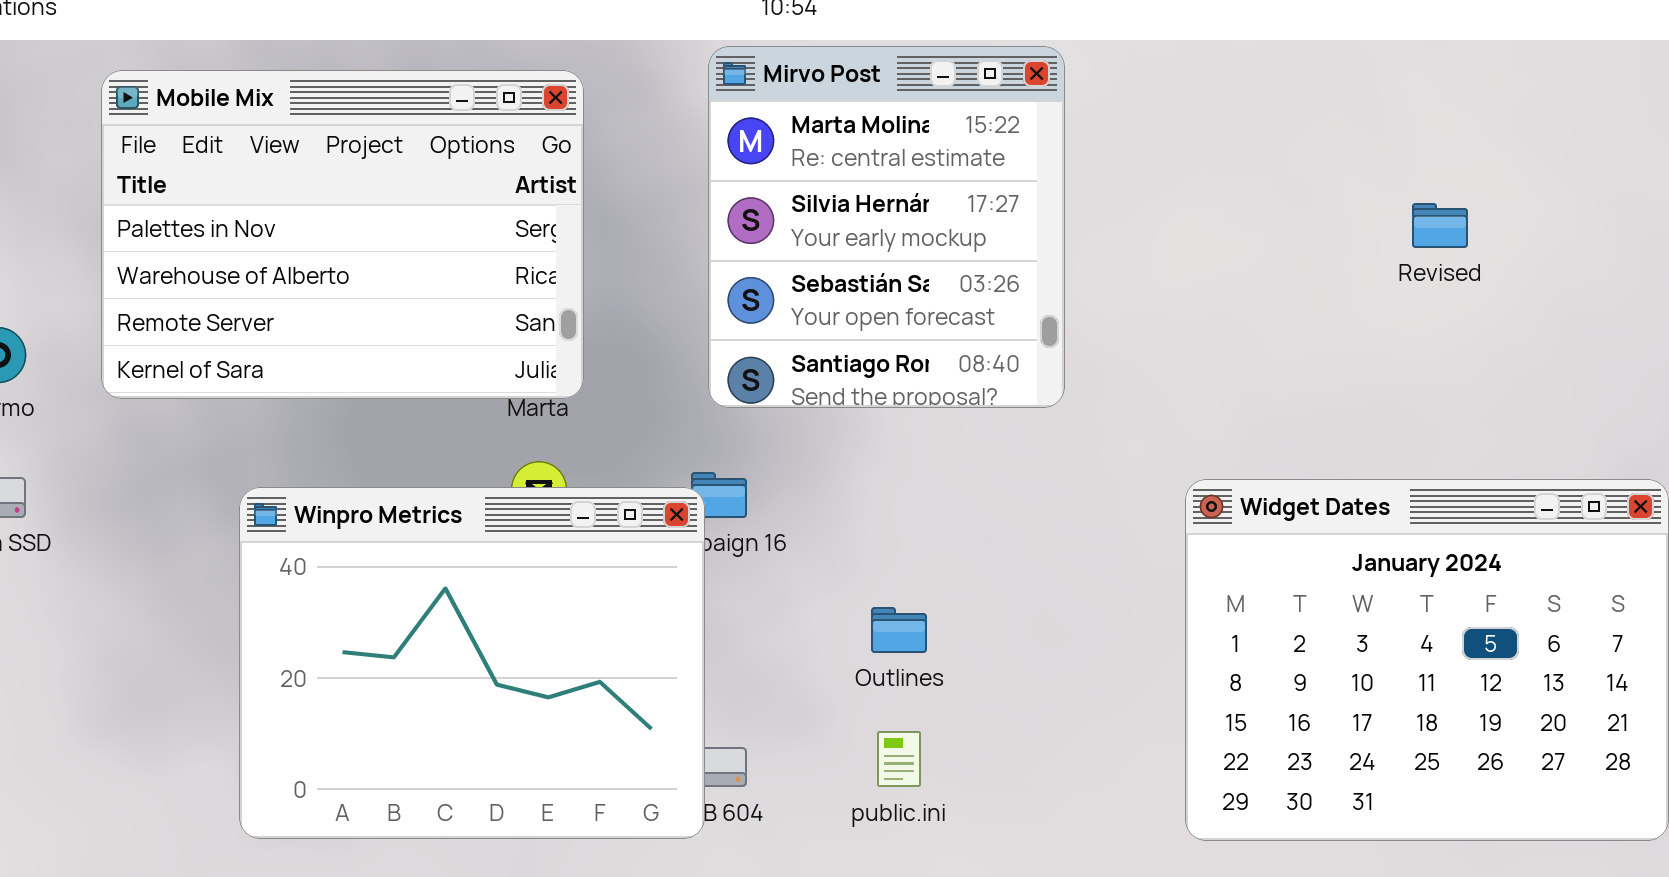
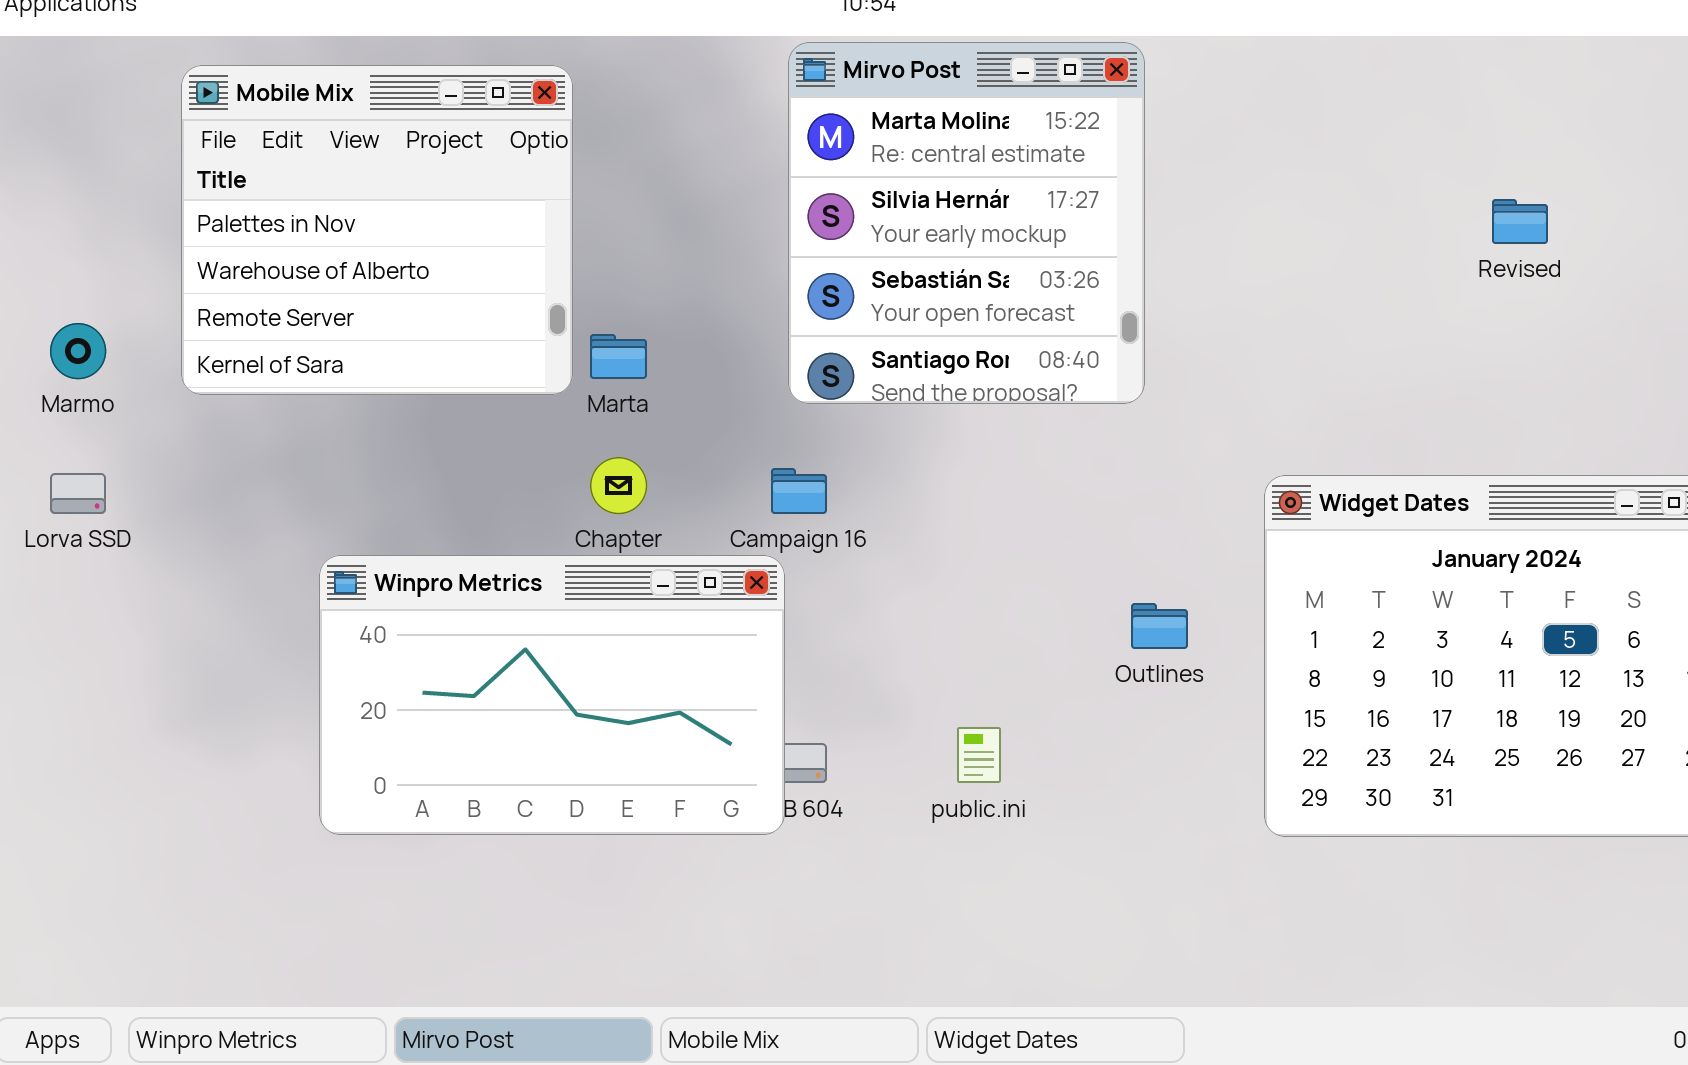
Mobile Mix: [101,70,584,399] -> [181,65,573,395], resized
Winpro Metrics: [239,487,705,839] -> [319,555,785,835], resized
Outlines: [871,607,927,653] -> [1131,603,1188,649], moved

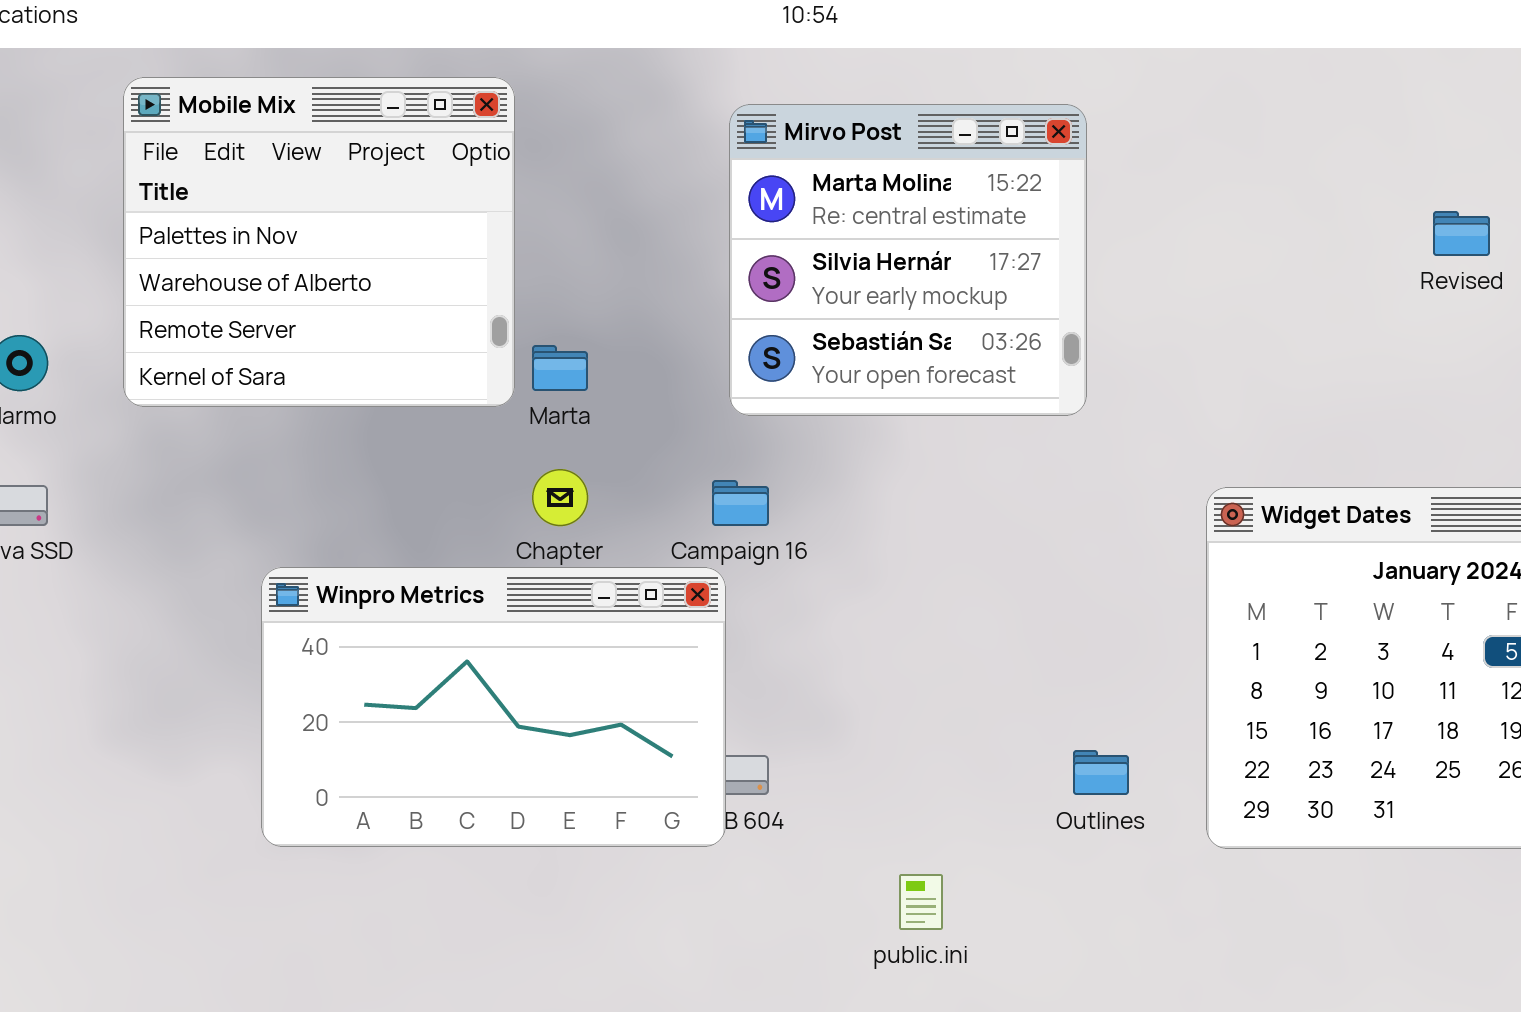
Mirvo Post: [788,42,1145,404] -> [729,104,1087,416], resized
Outlines: [1131,603,1188,649] -> [1073,750,1129,795], moved
public.ini: [957,727,1001,783] -> [899,874,943,930], moved

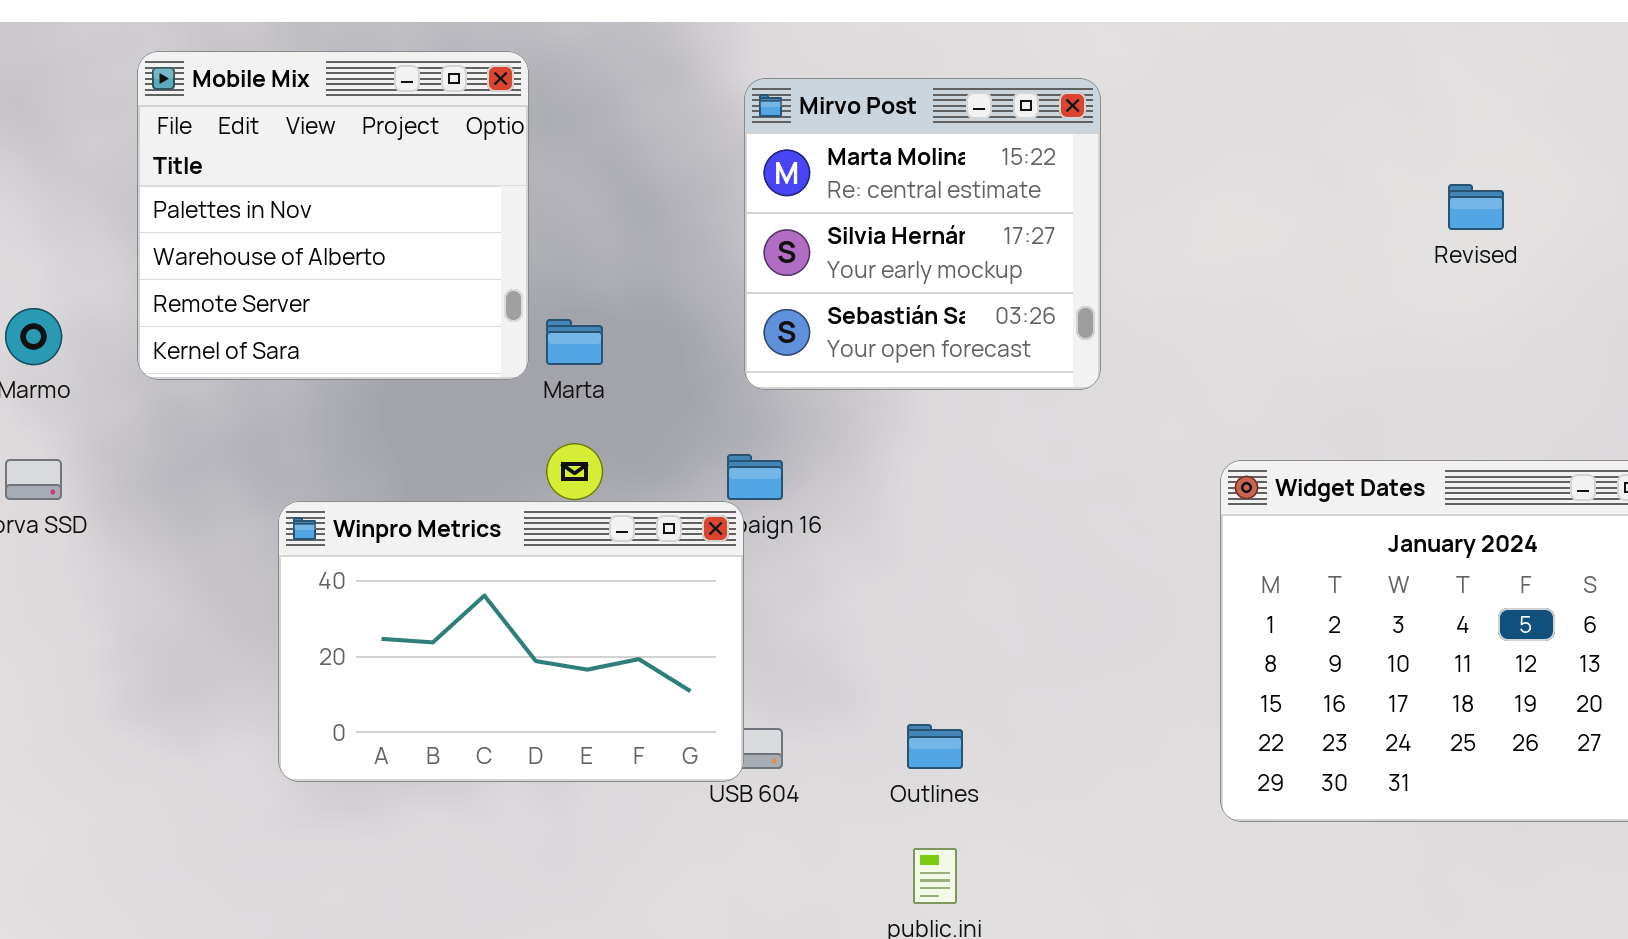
Winpro Metrics: [261,567,726,847] -> [278,501,744,782], moved
Outlines: [1073,750,1129,795] -> [907,724,963,769], moved

